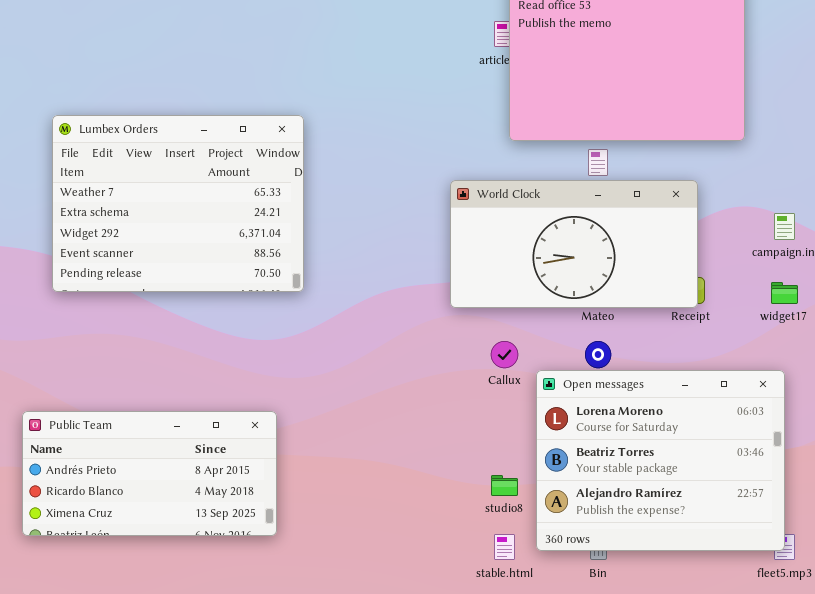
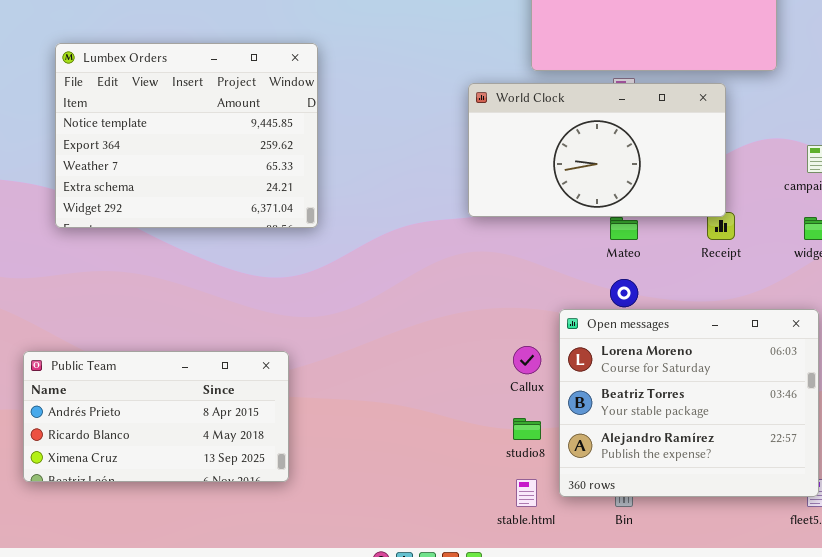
Lumbex Orders: [52,115,304,292] -> [55,43,318,228], scrolled up 2 rows
World Clock: [450,180,698,308] -> [468,83,726,217], moved
Callux: [491,341,518,368] -> [513,346,541,374], moved

